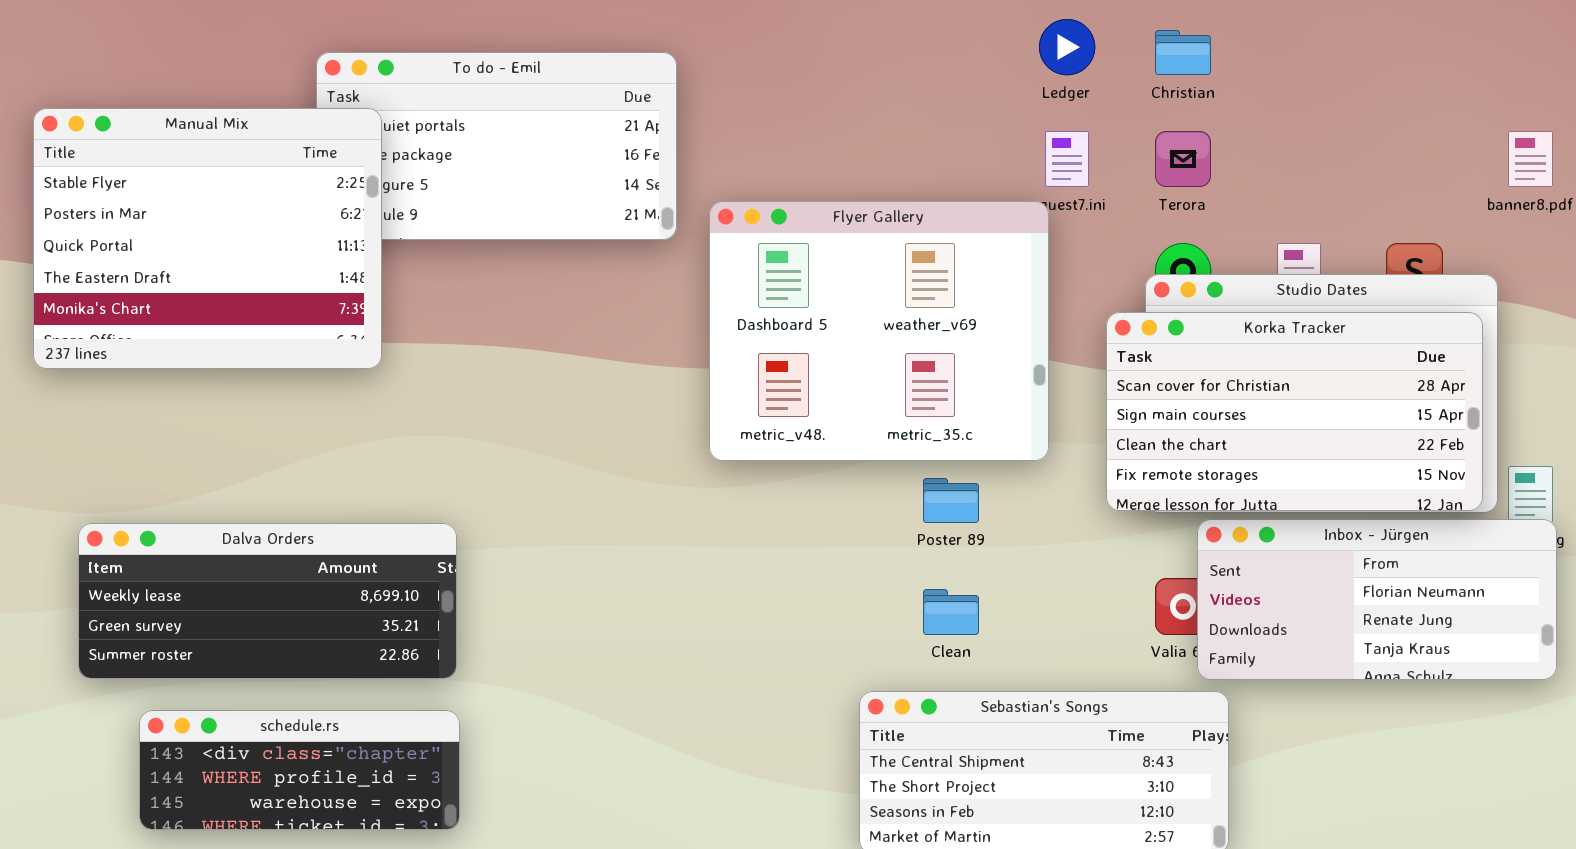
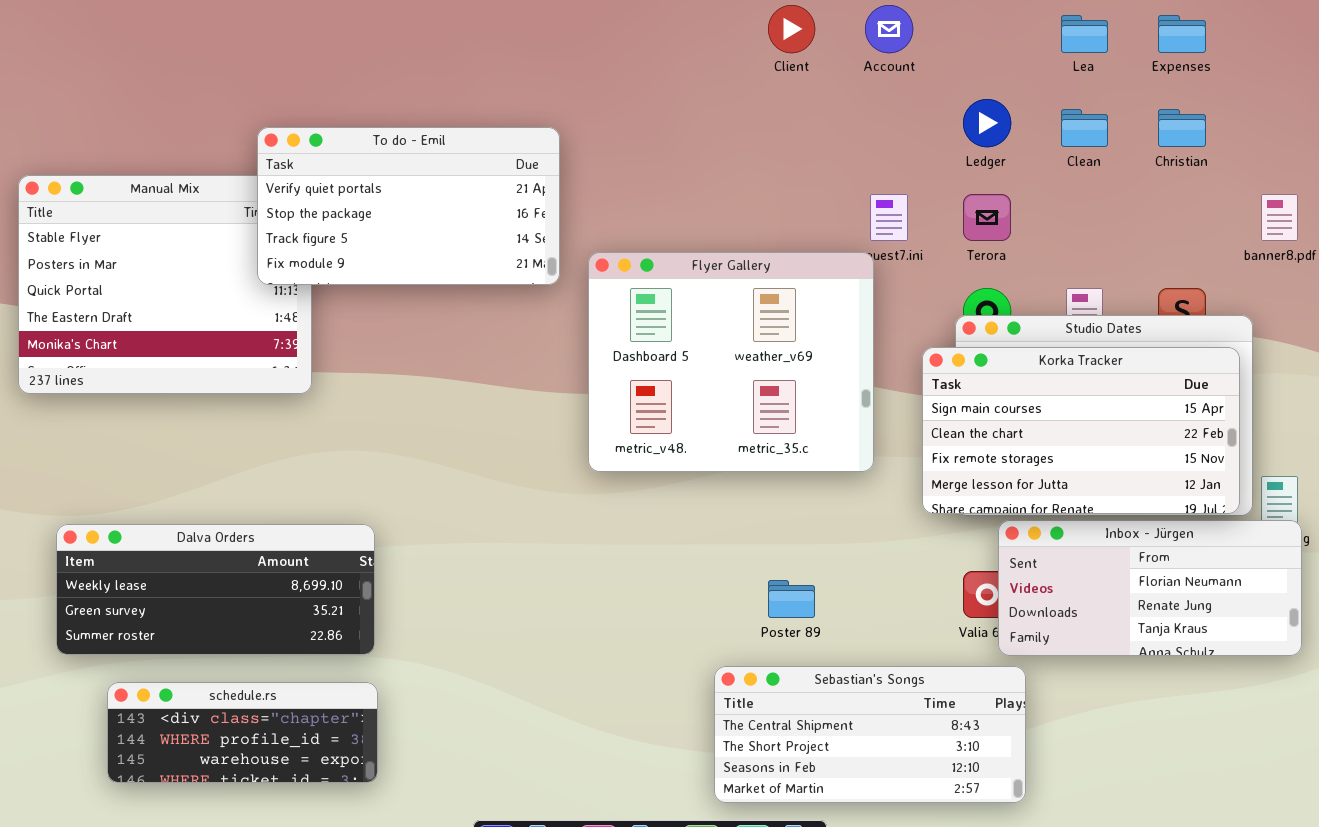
Ledger: [1039,19,1095,75] -> [963,99,1011,147], moved
Christian: [1155,30,1211,75] -> [1158,109,1206,147], moved
To do - Emil: [316,52,677,240] -> [257,127,560,285], raised
Korka Tracker: [1106,312,1483,511] -> [922,347,1240,514], scrolled down 1 row
Poster 89: [923,478,979,523] -> [768,580,815,618], moved
Clean: [923,589,979,635] -> [1061,109,1108,147], moved

